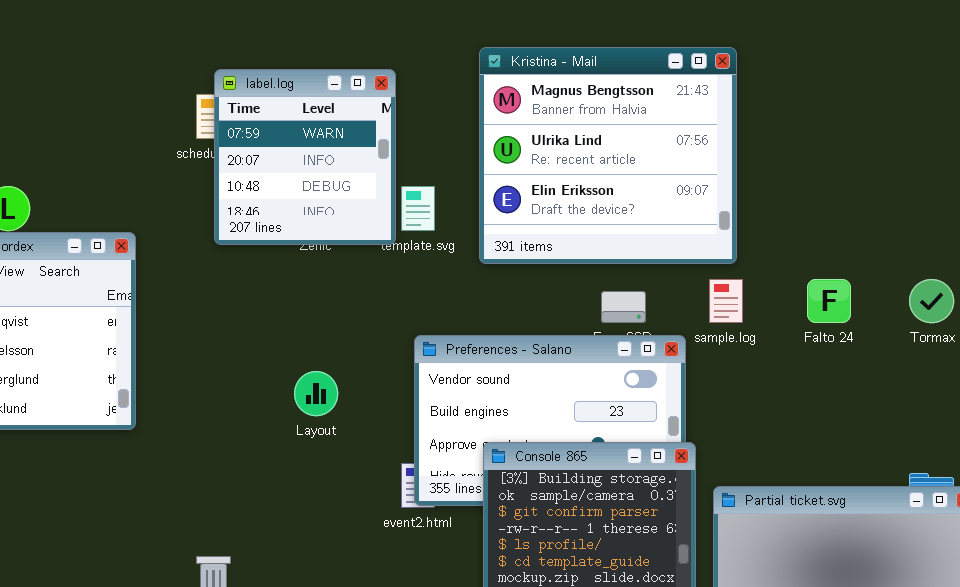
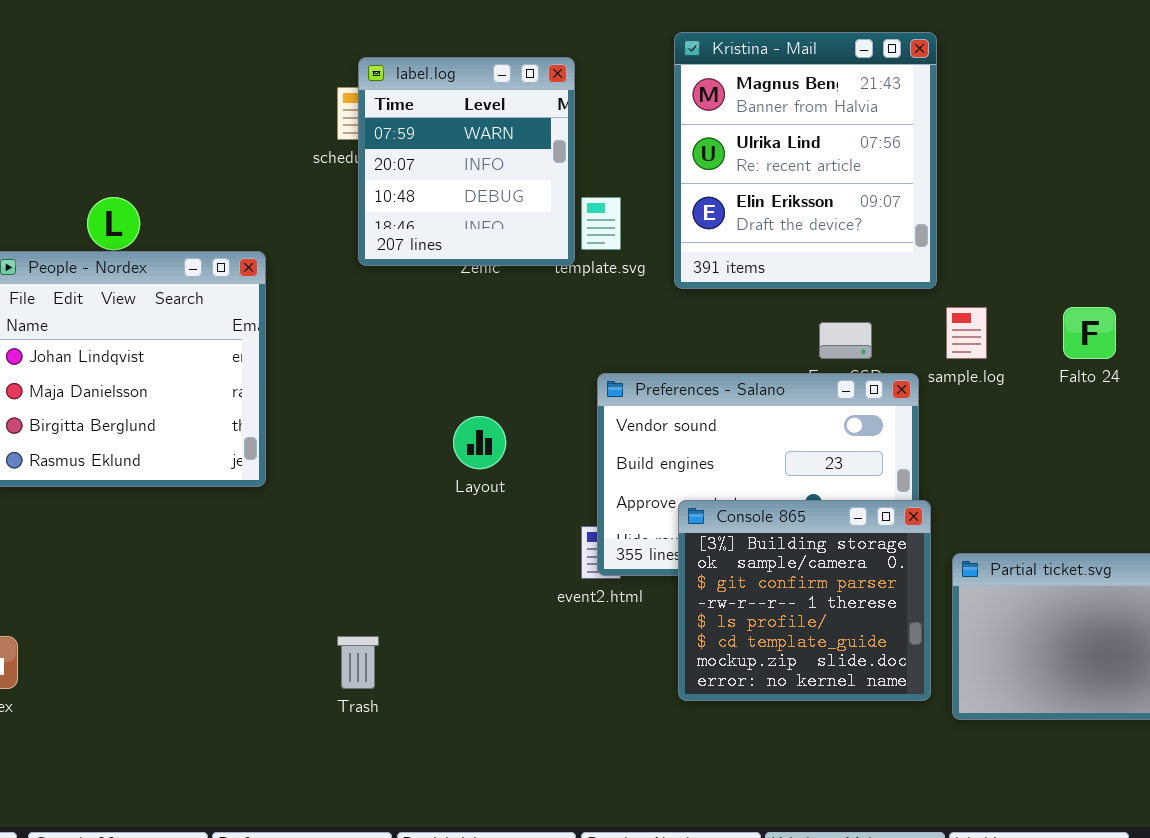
Kristina - Mail: [479,47,737,264] -> [674,32,937,289], resized

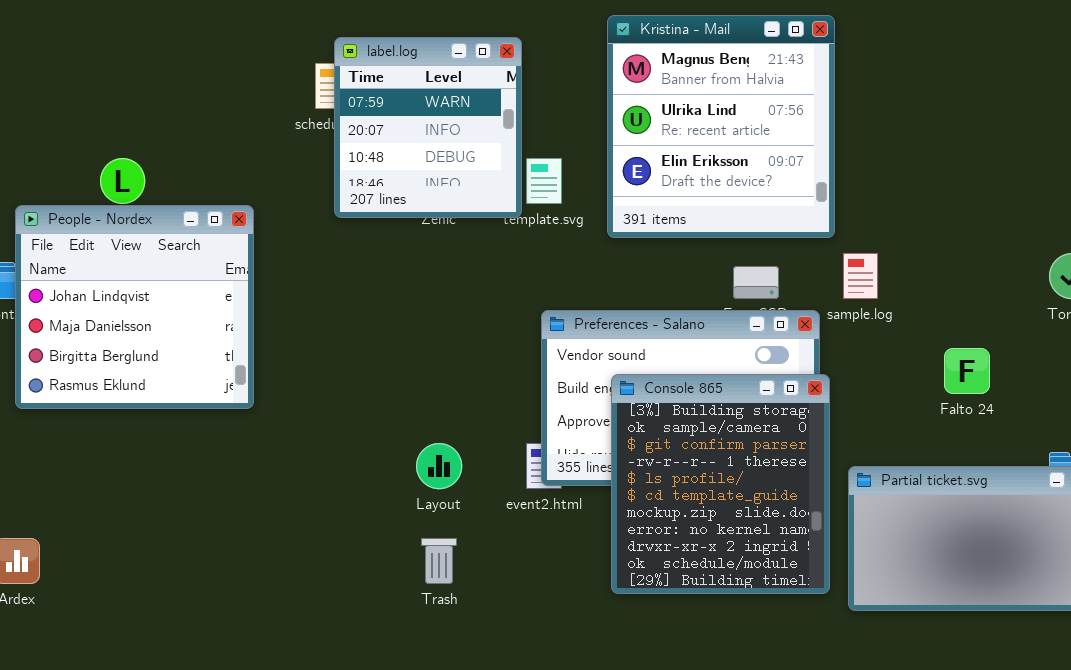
Falto 24: [1063,307,1116,359] -> [944,348,990,394], moved
Layout: [453,416,506,469] -> [416,443,462,489], moved
Console 865: [678,500,931,701] -> [611,374,830,594], resized
Trash: [337,636,379,689] -> [421,538,457,584], moved

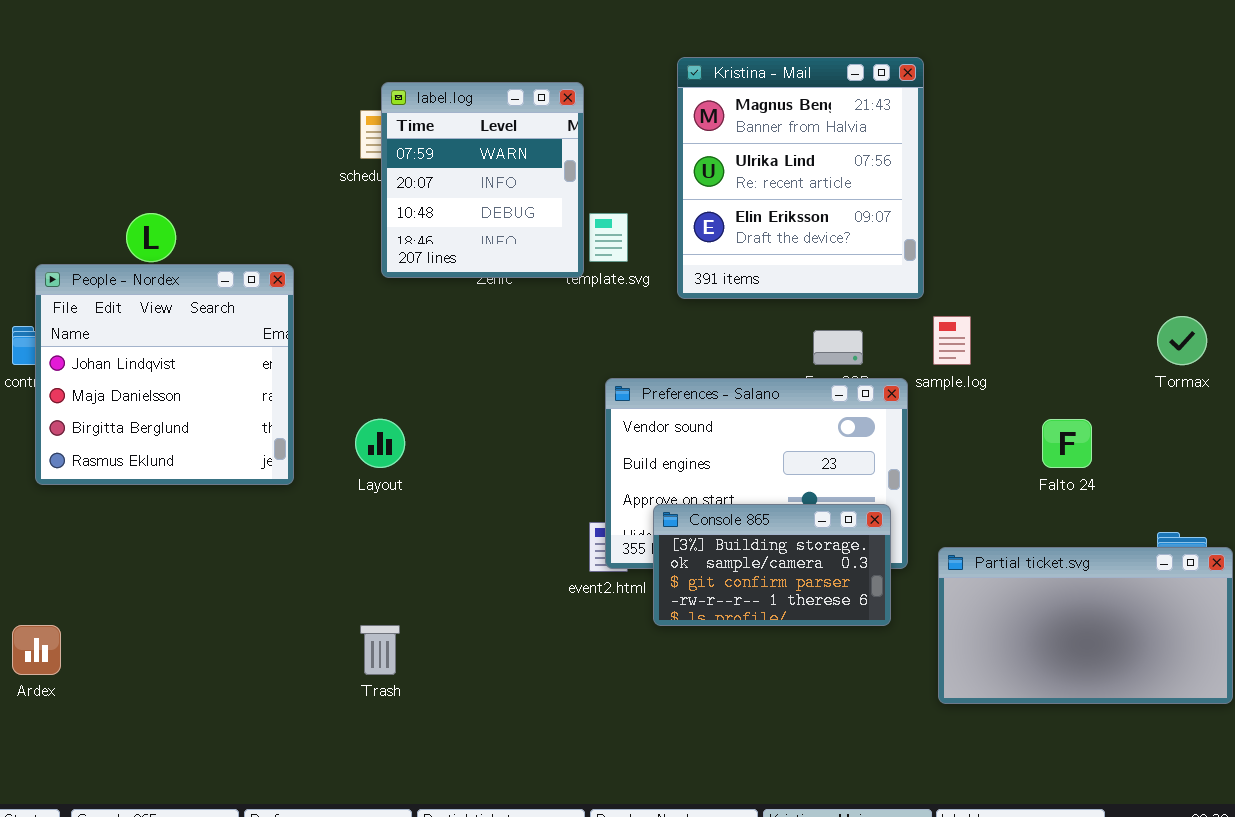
Console 865: [611,374,830,594] -> [653,504,891,626], moved, resized
Layout: [416,443,462,489] -> [355,419,405,468], moved
Trash: [421,538,457,584] -> [360,625,400,675], moved

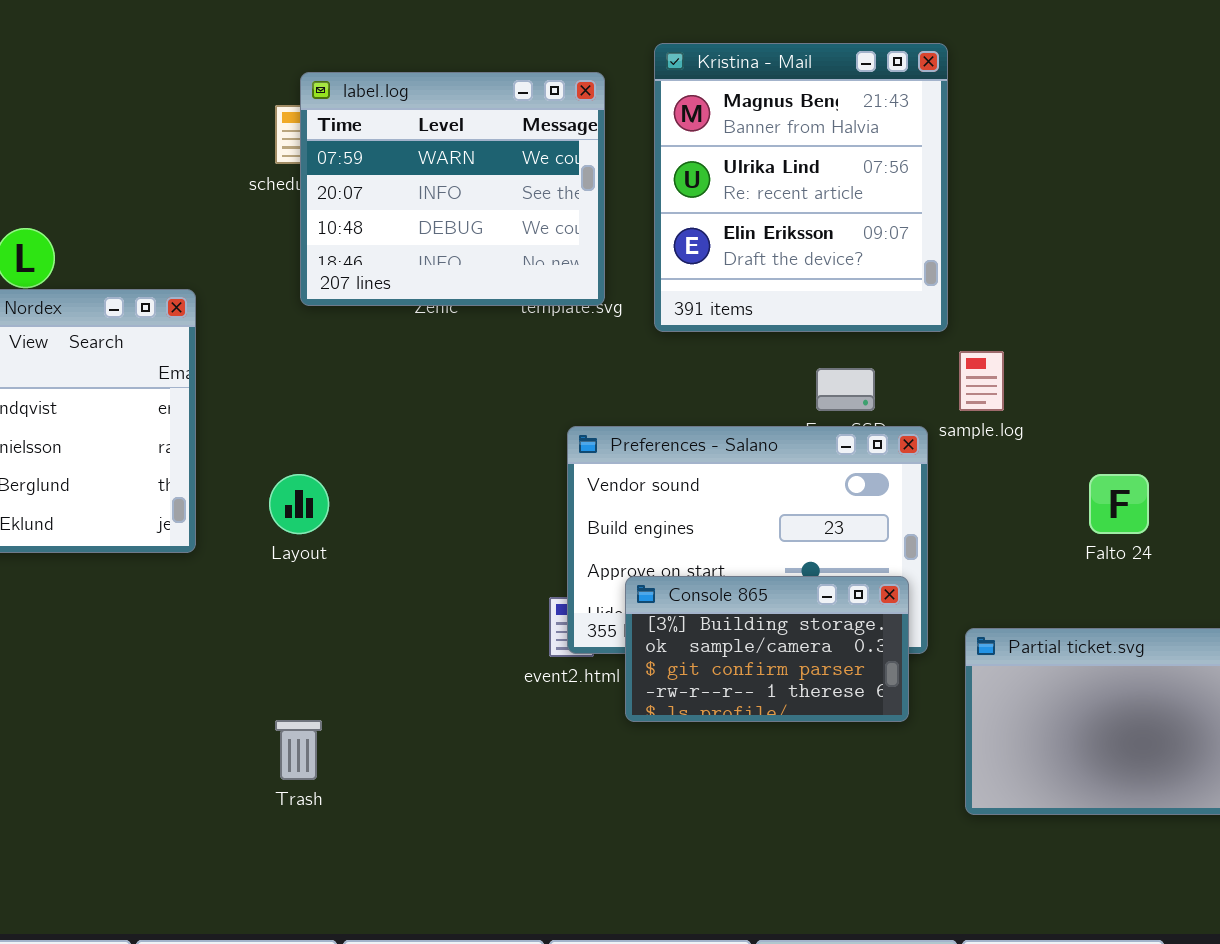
label.log: [381,82,584,278] -> [300,72,605,306], resized

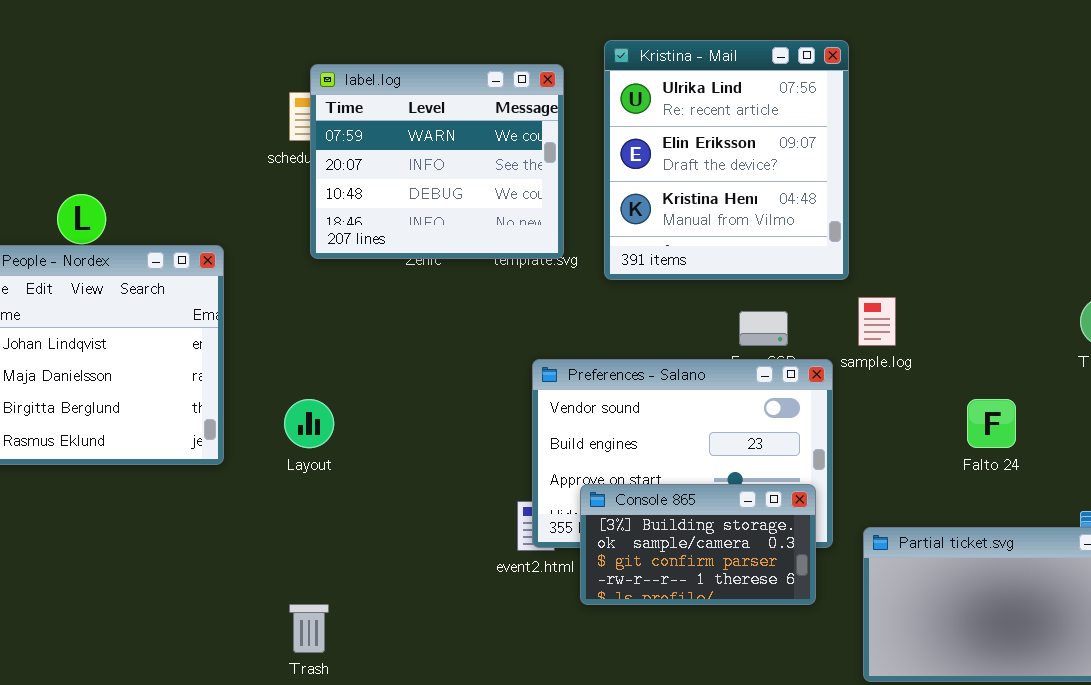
Kristina - Mail: [654,43,948,332] -> [604,40,849,280], scrolled down 1 row

